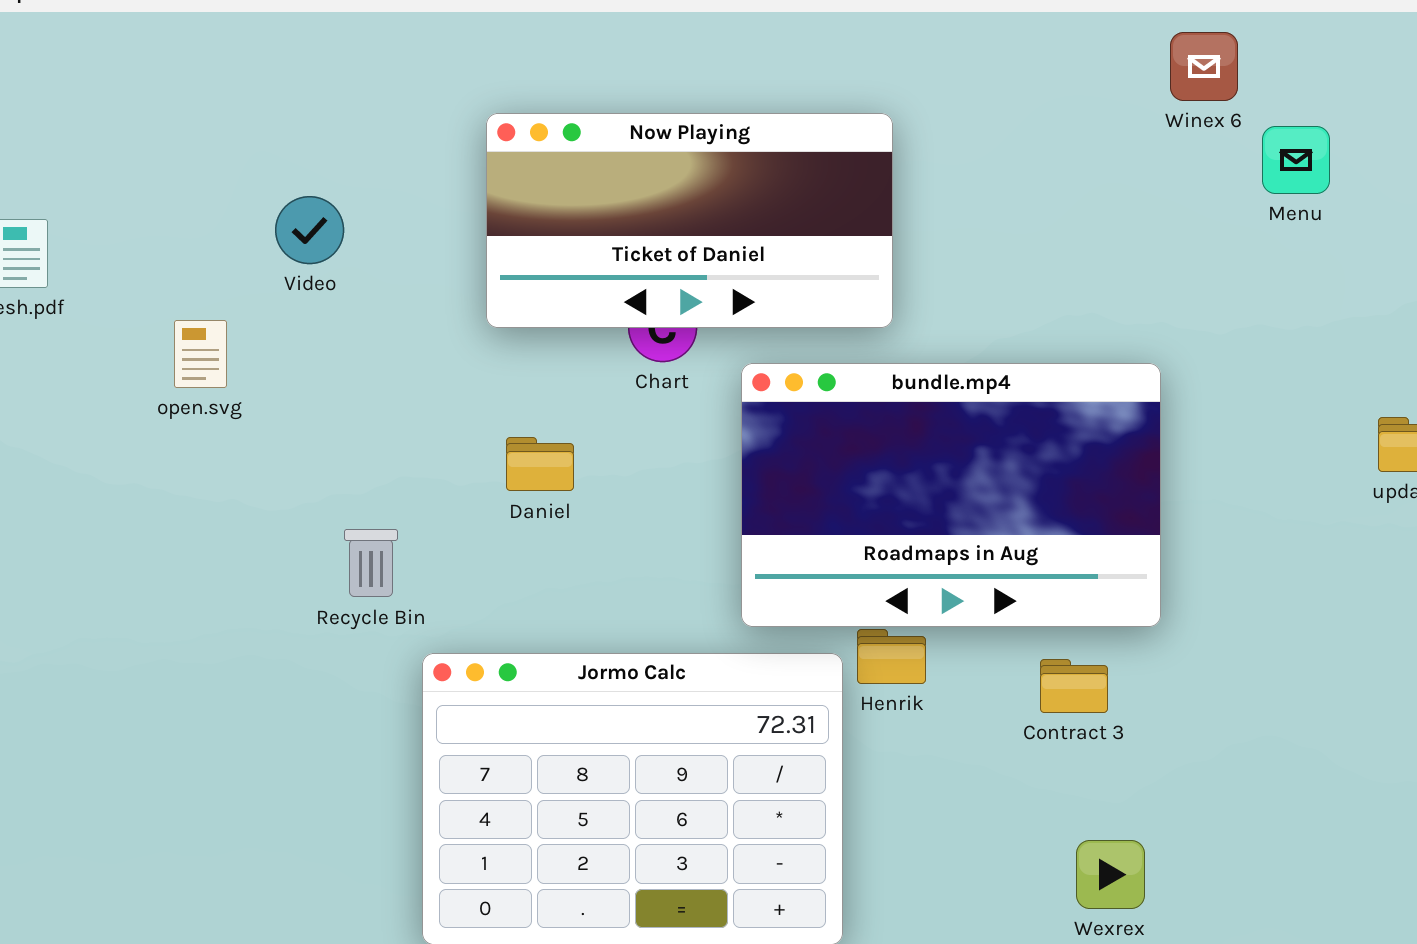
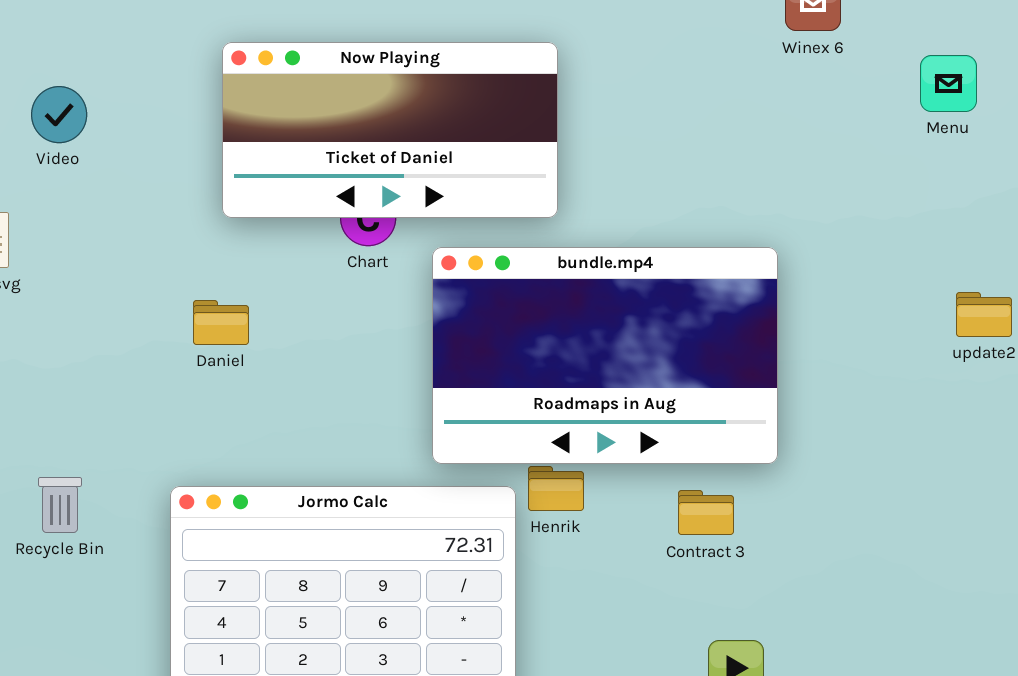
Menu: [1262,126,1330,194] -> [920,55,977,112], moved
Video: [275,196,344,264] -> [31,86,87,143], moved
Daniel: [506,437,574,491] -> [193,300,249,345], moved
Recycle Bin: [344,529,398,597] -> [38,477,82,533], moved

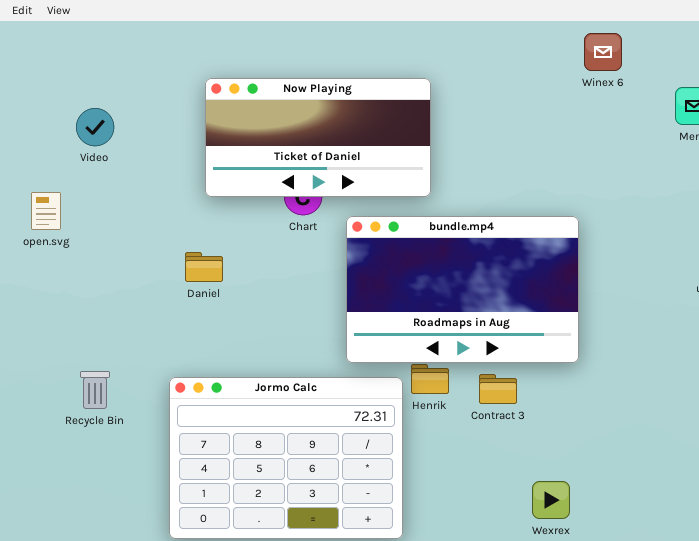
Contract 3: [678,490,734,535] -> [479,374,517,404], moved

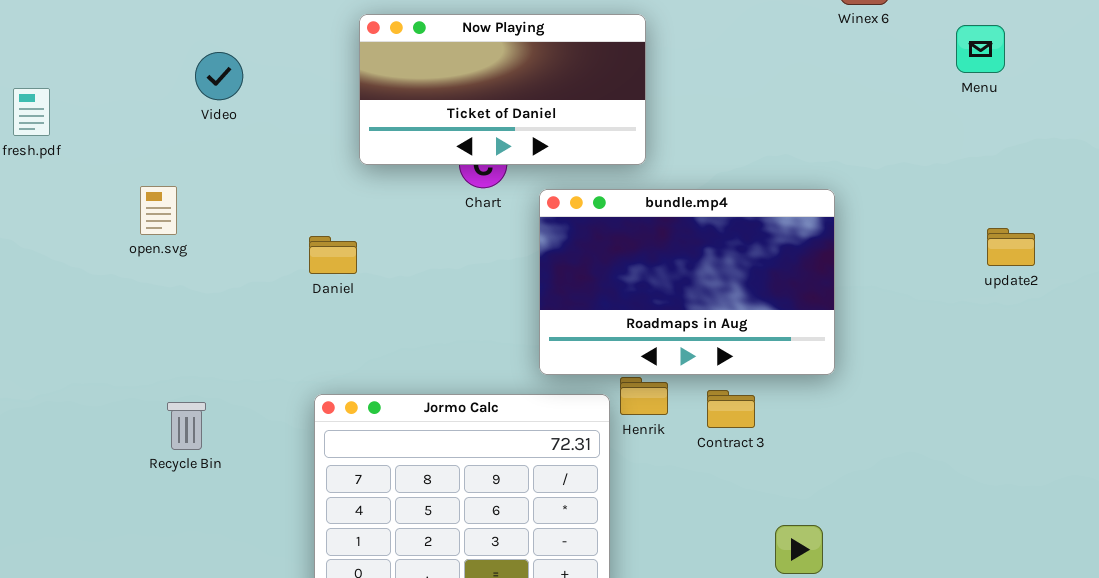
open.svg: [31,192,61,230] -> [140,186,177,235], moved
Daniel: [185,252,223,282] -> [309,236,357,274], moved
Recycle Bin: [80,371,110,409] -> [167,402,206,450], moved

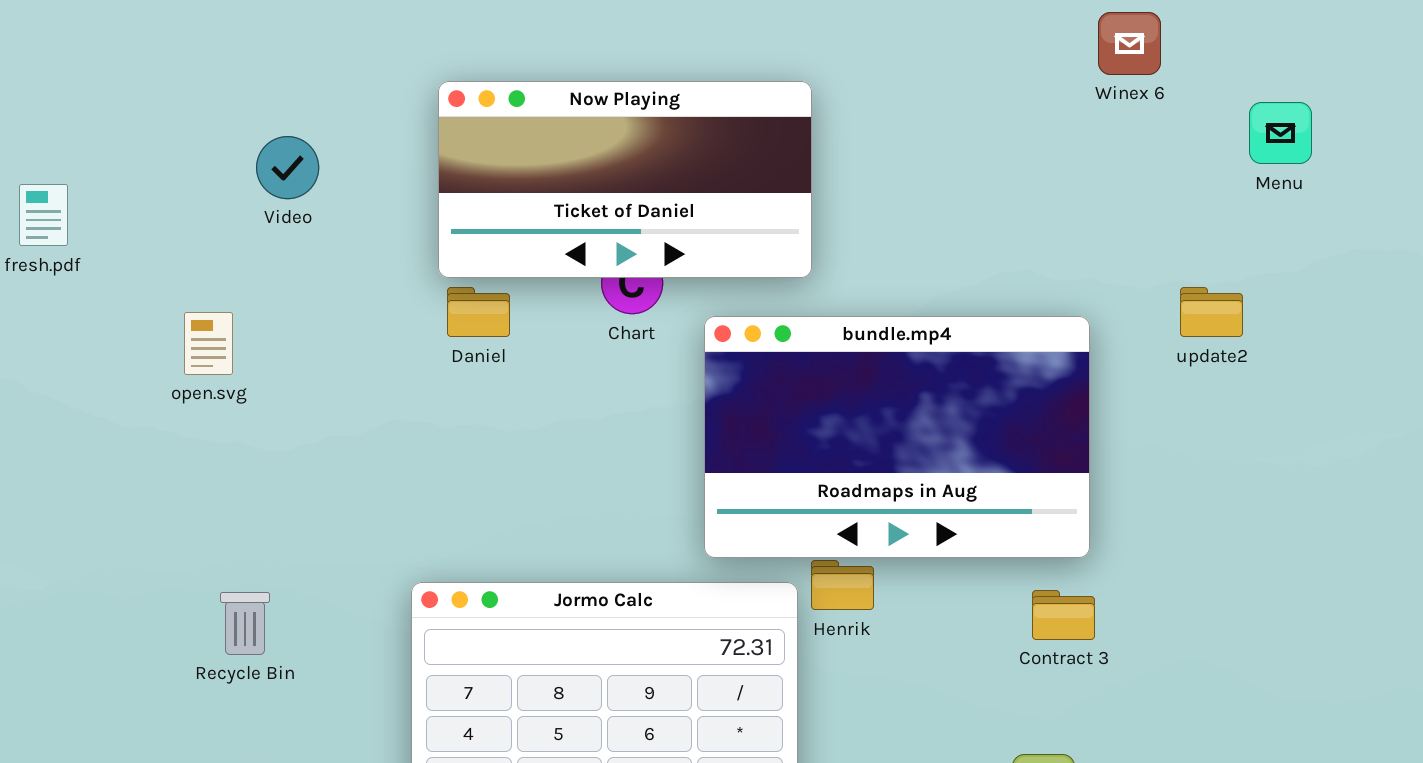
Now Playing: [359,14,646,165] -> [438,81,812,278], moved
update2: [987,228,1035,266] -> [1180,287,1243,337], moved
Daniel: [309,236,357,274] -> [447,287,510,337], moved
Contract 3: [707,390,755,428] -> [1032,590,1095,640], moved

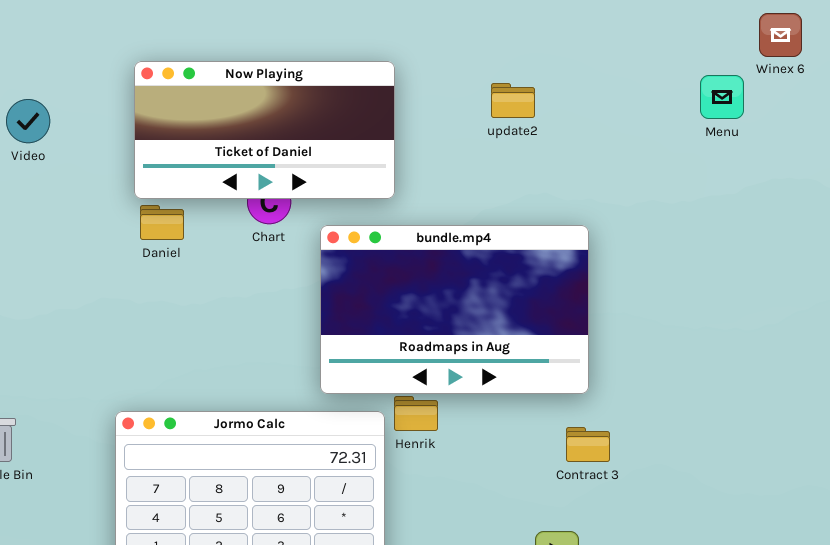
Winex 6: [1098,12,1161,75] -> [759,13,802,57], moved
update2: [1180,287,1243,337] -> [491,83,535,118], moved
Contract 3: [1032,590,1095,640] -> [566,427,610,462], moved

